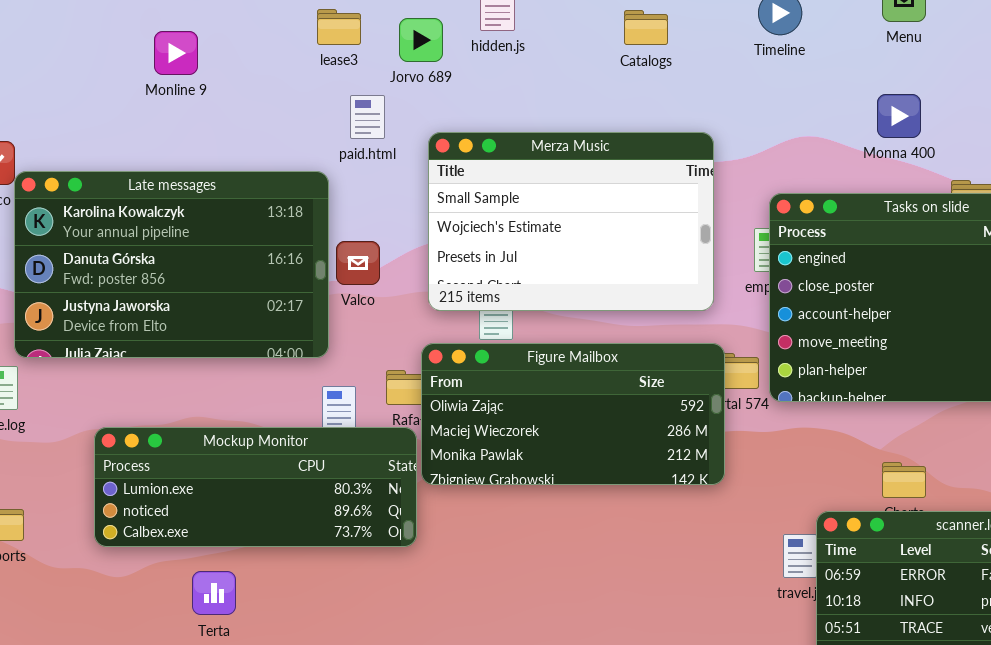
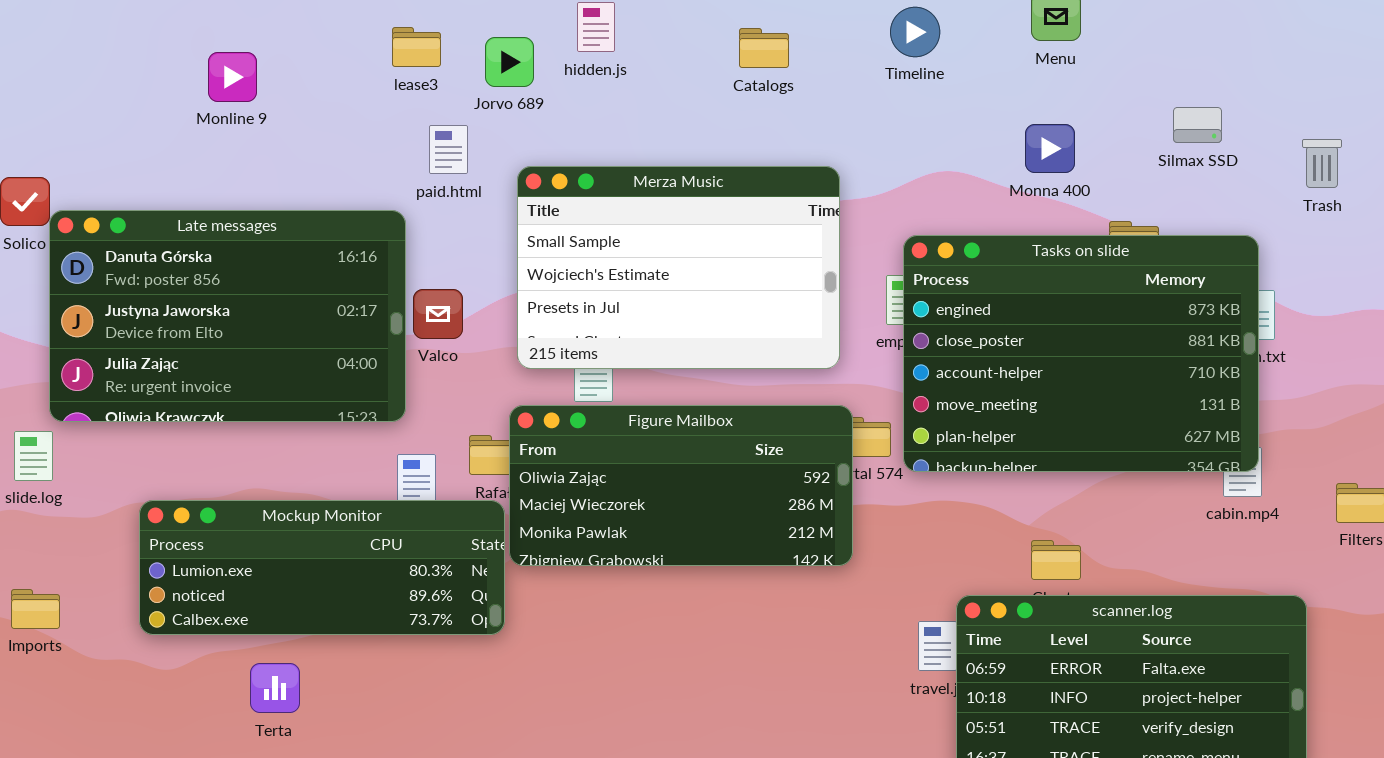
Late messages: [14,171,329,358] -> [49,210,406,422], scrolled down 1 row

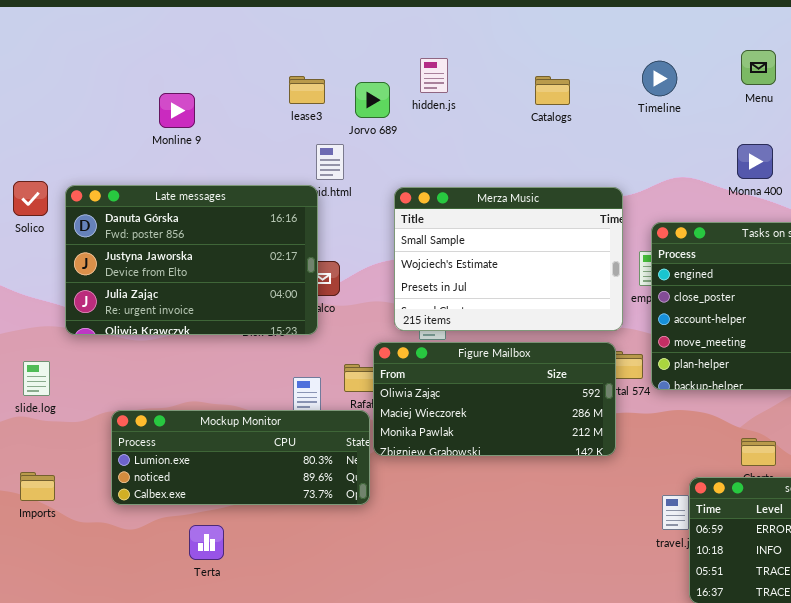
Merza Music: [517,166,840,369] -> [394,187,623,331], moved
Late messages: [49,210,406,422] -> [65,185,318,335], moved

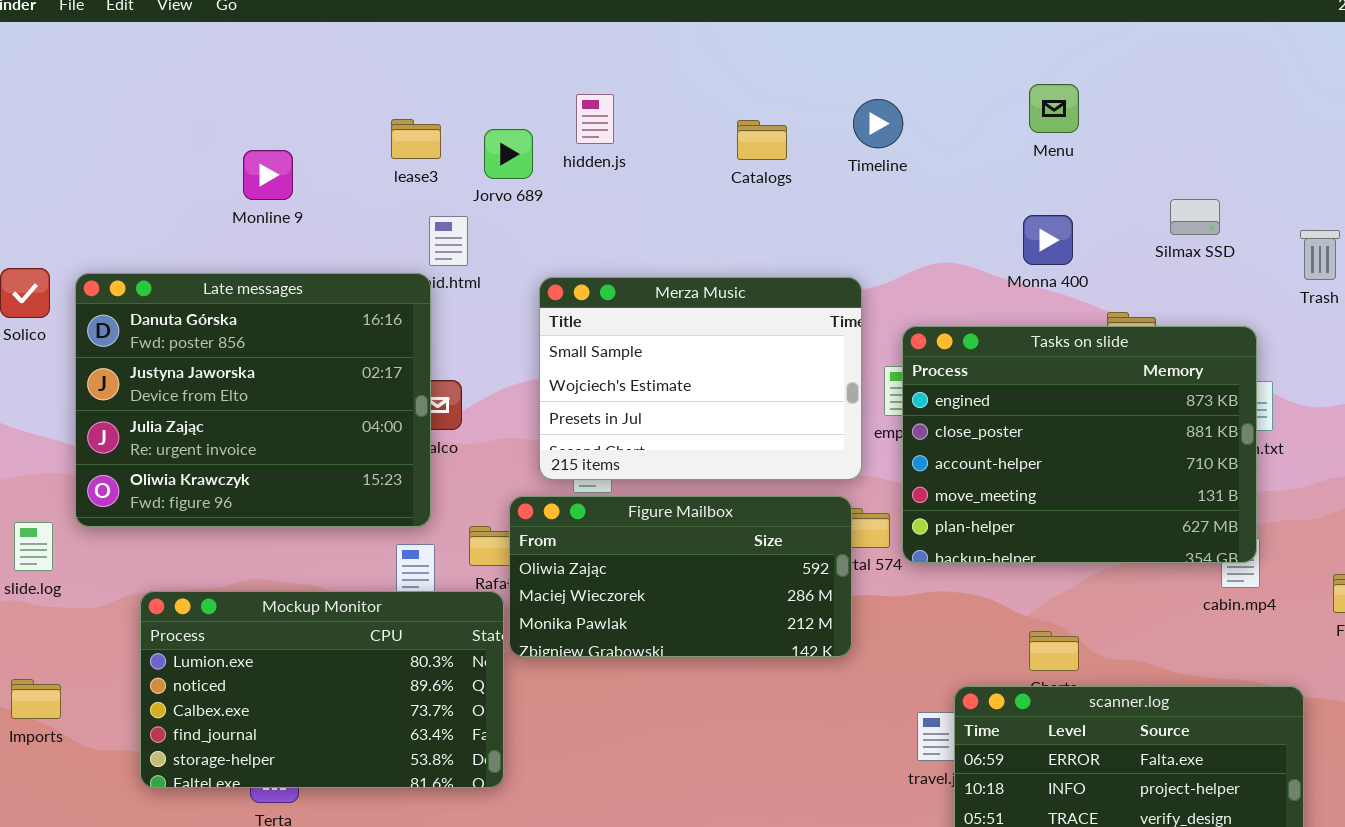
Timeline: [642,61,677,96] -> [853,99,903,148], moved
Monline 9: [159,93,195,128] -> [243,150,293,200], moved
Late messages: [65,185,318,335] -> [75,273,431,527], resized
Mockup Monitor: [111,410,370,505] -> [140,591,504,788], resized

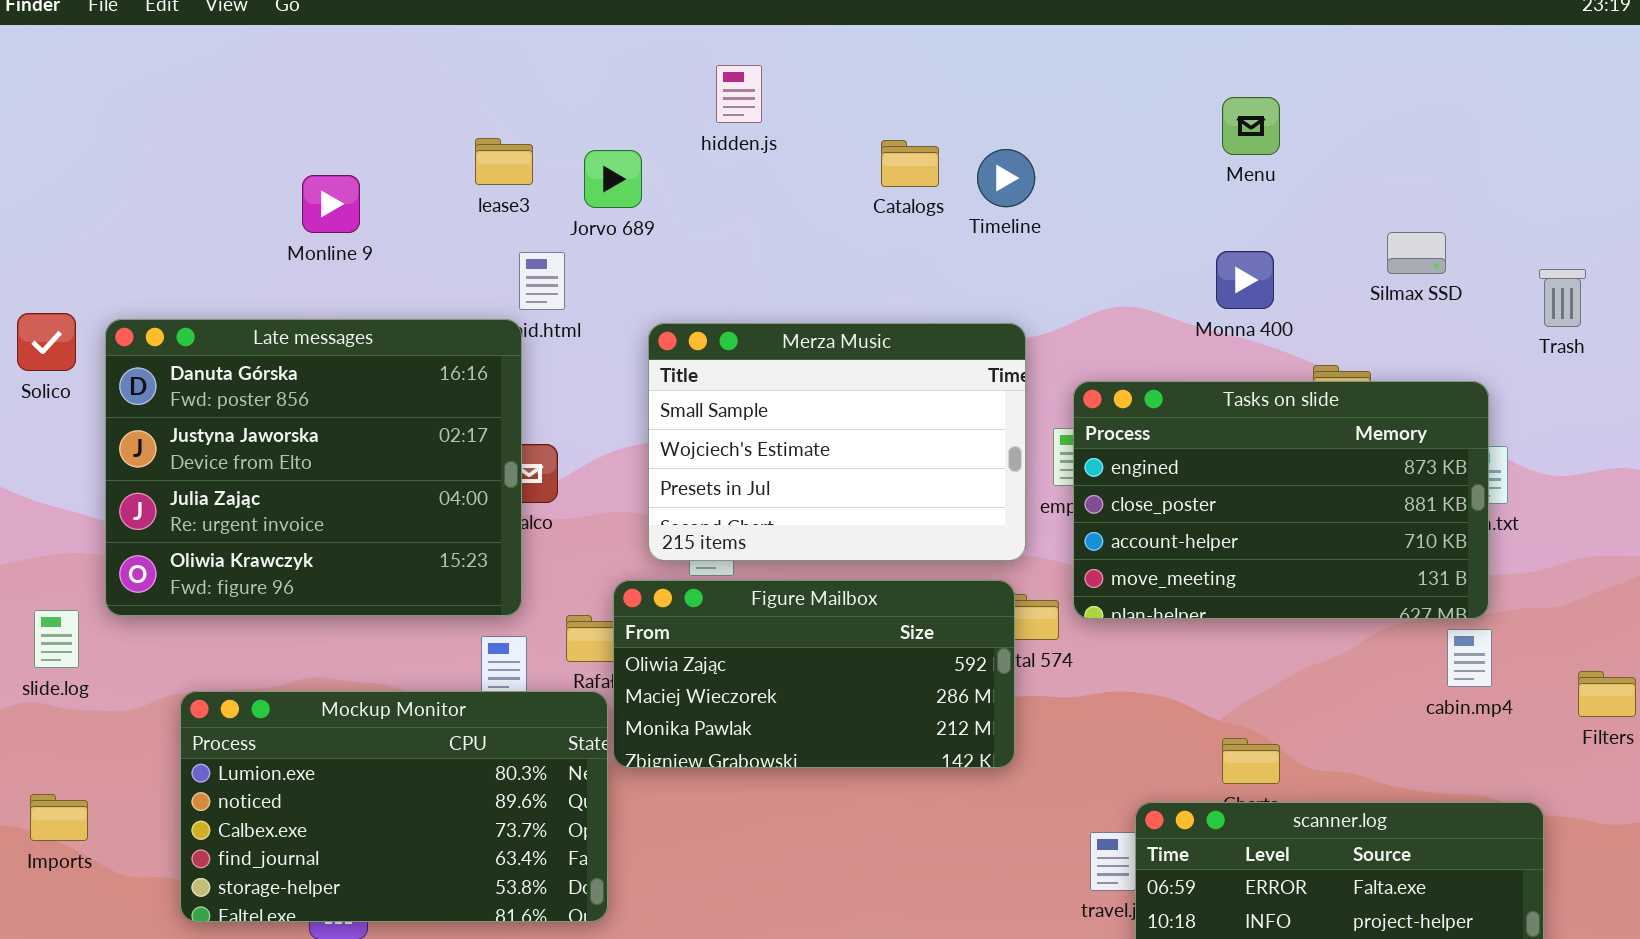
hidden.js: [576,94,614,144] -> [716,65,762,123], moved
Timeline: [853,99,903,148] -> [977,149,1035,207], moved
Tasks on slide: [902,326,1257,563] -> [1073,381,1489,619], resized

